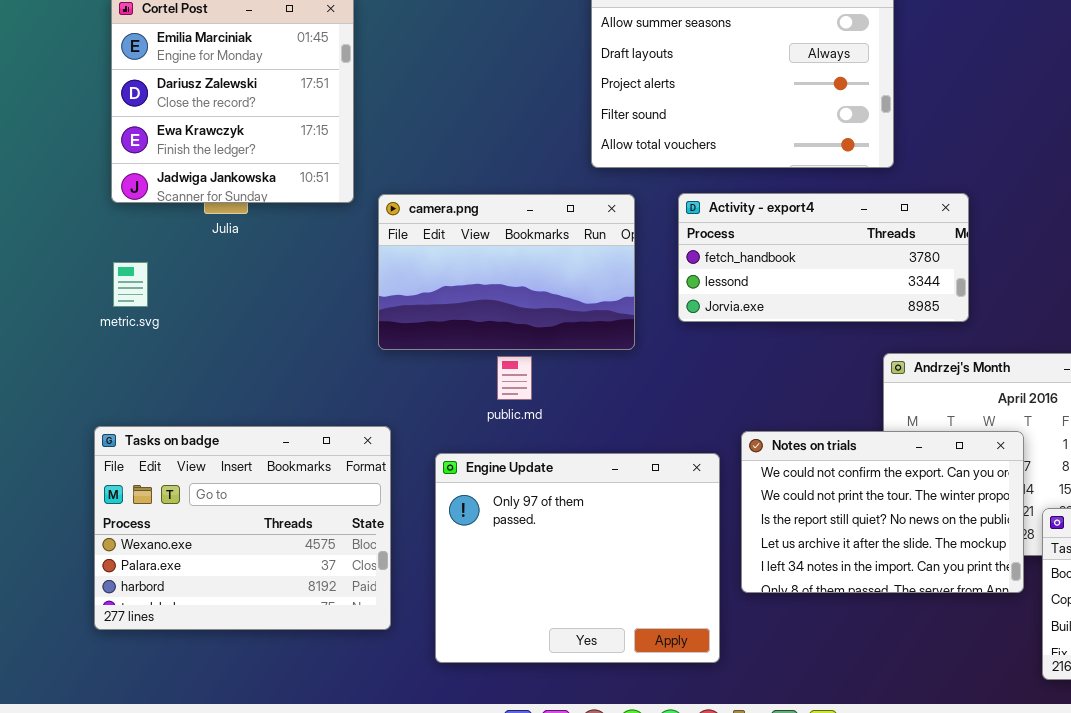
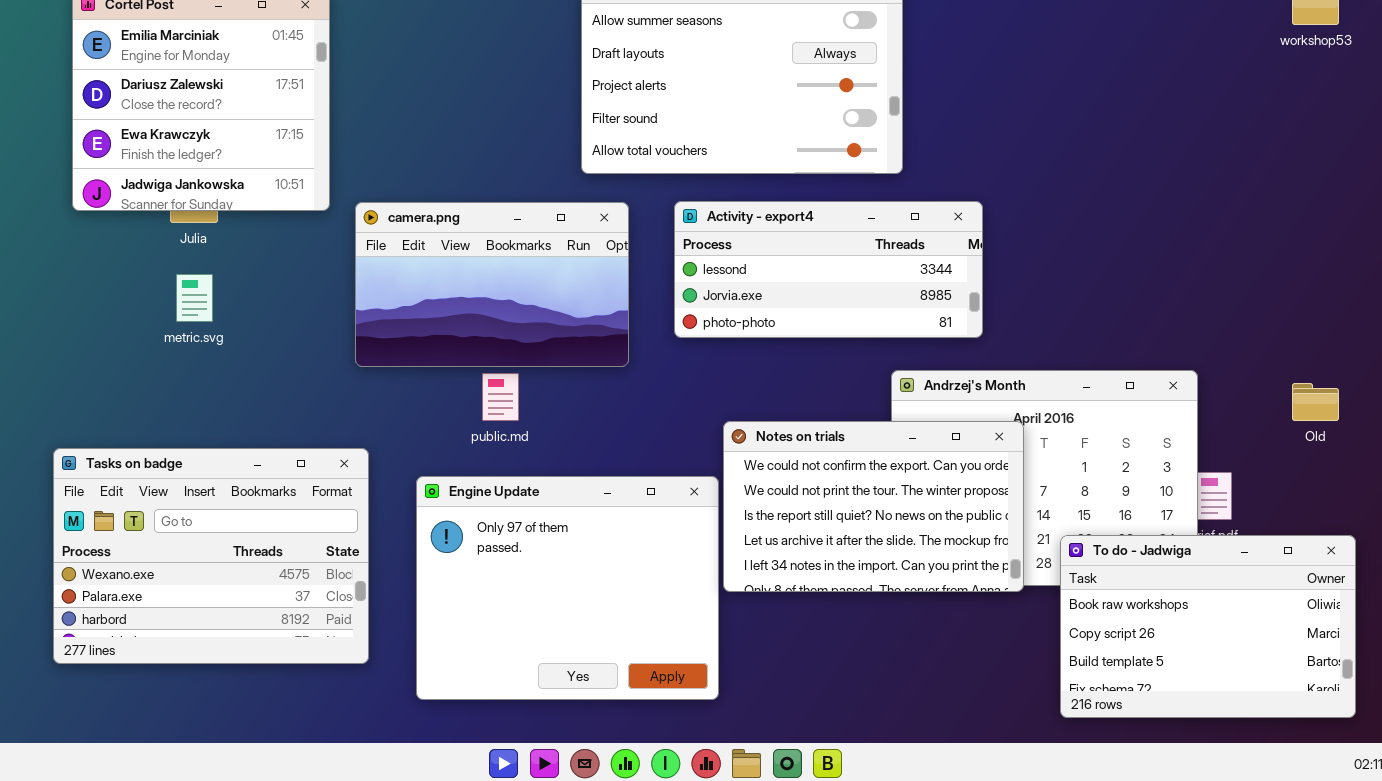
Activity - export4: [678,193,969,322] -> [674,201,983,338], scrolled down 1 row
metric.svg: [113,262,148,307] -> [176,274,213,322], moved
Notes on trials: [741,431,1024,593] -> [723,421,1024,592], moved

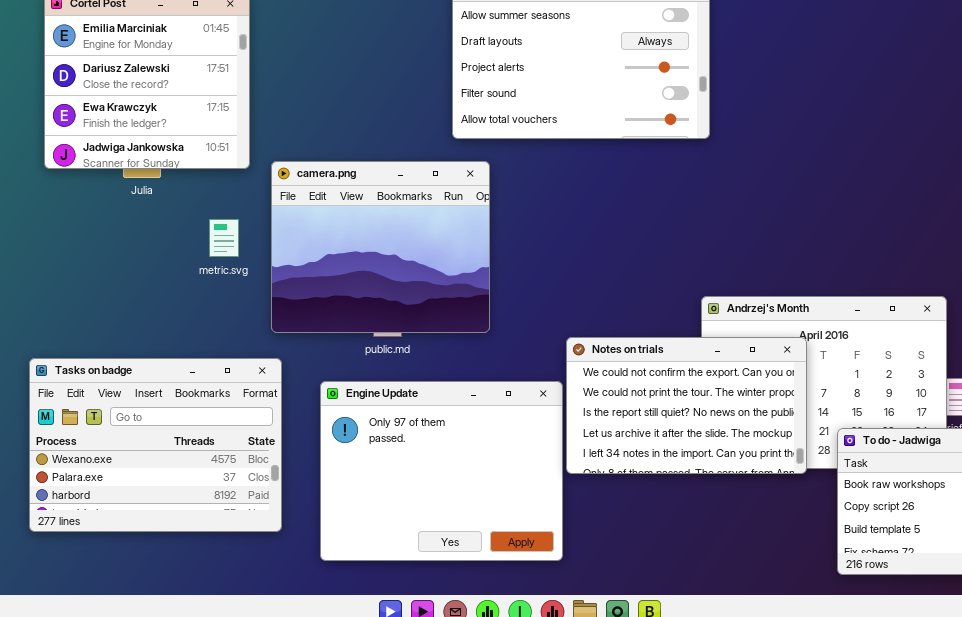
Activity - export4: [674,201,983,338] -> none, closed
camera.png: [355,202,629,367] -> [271,161,490,333], resized
metric.svg: [176,274,213,322] -> [209,219,239,257], moved

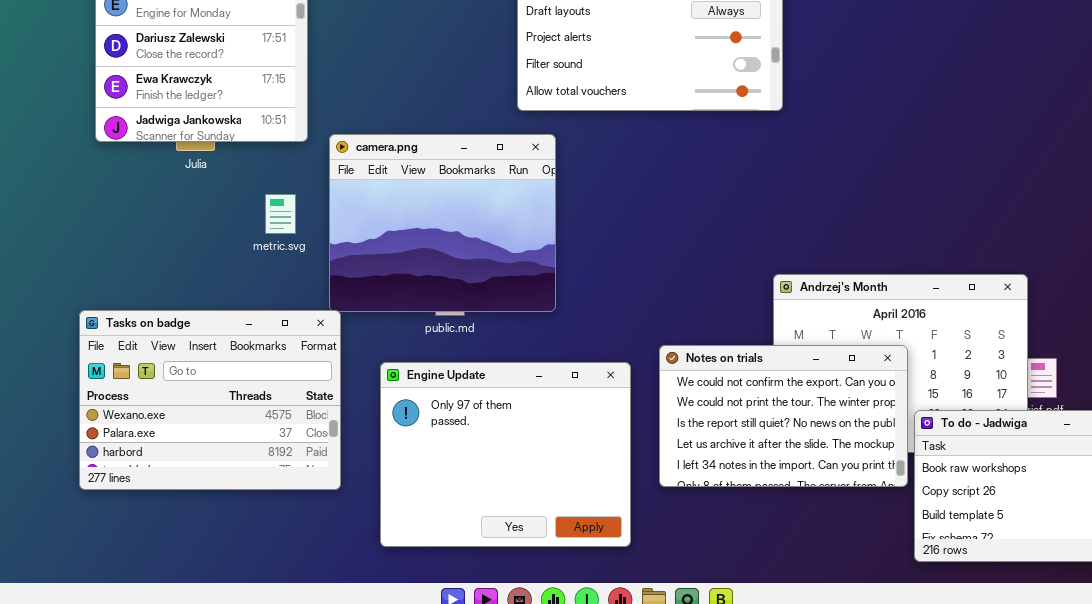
Notes on trials: [566,337,807,474] -> [659,345,908,487], moved
Tasks on badge: [29,358,282,532] -> [79,310,341,490], moved

